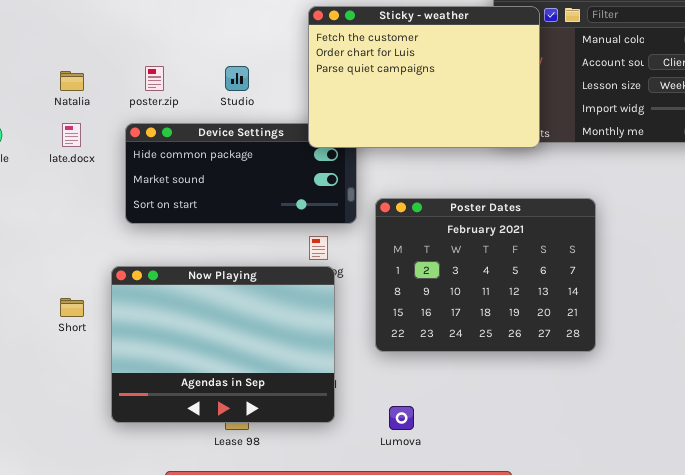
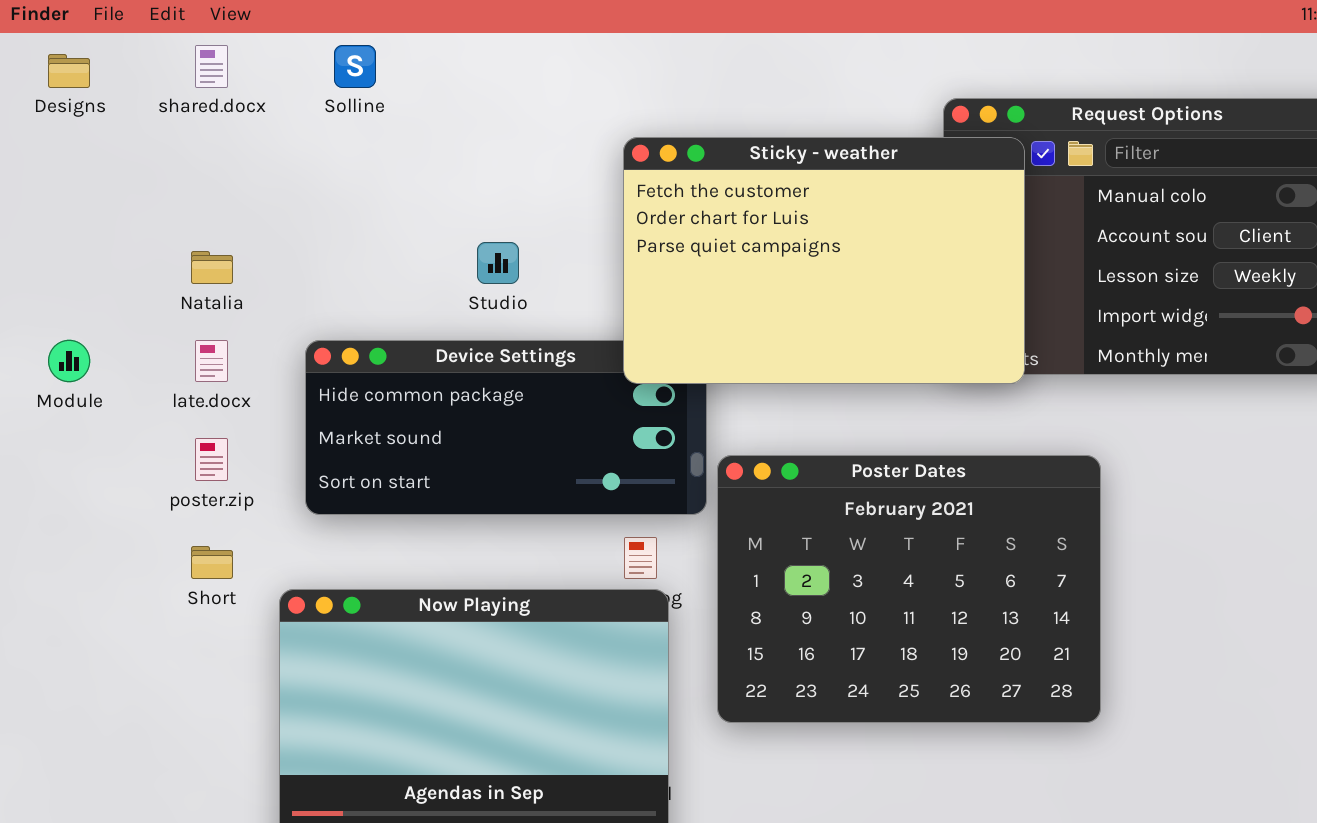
poster.zip: [145,66,164,91] -> [195,438,228,481], moved
Poster Dates: [375,198,596,352] -> [717,455,1101,723], moved
Short: [60,298,84,317] -> [191,546,233,579], moved

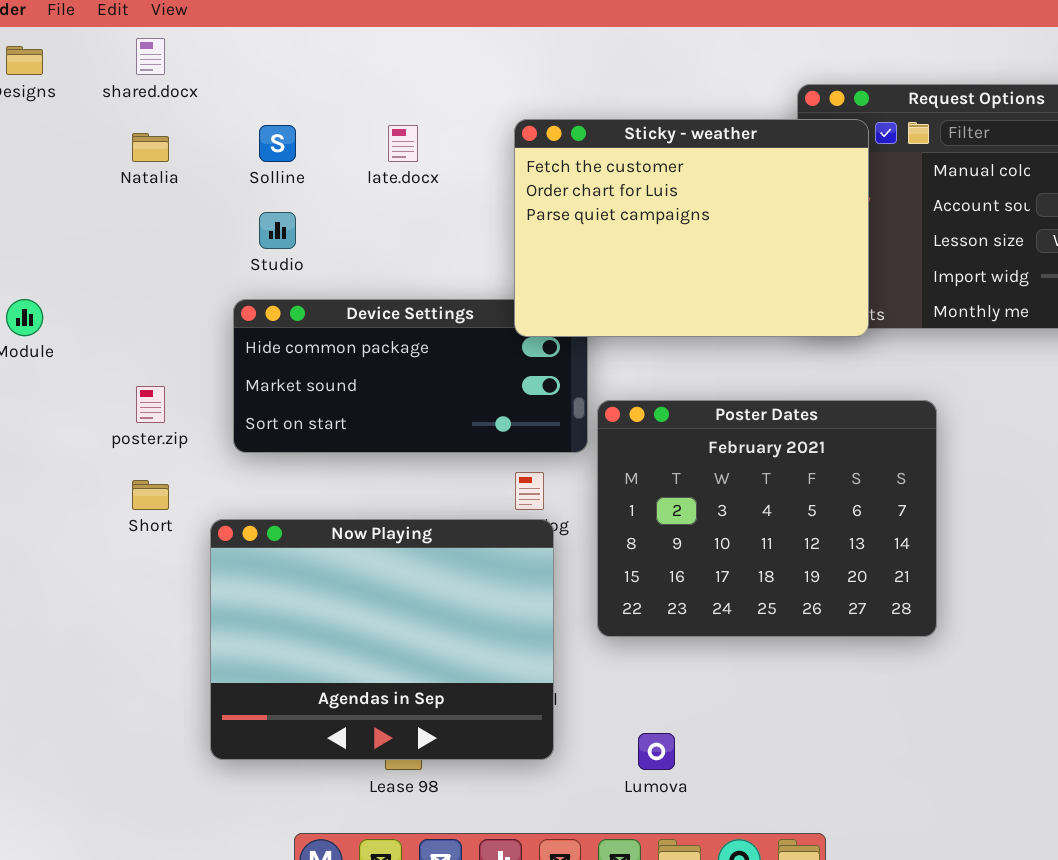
Solline: [334,45,376,88] -> [259,125,296,162], moved
Studio: [477,242,519,284] -> [259,212,296,249], moved
Natalia: [191,251,233,284] -> [132,133,169,162], moved
late.docx: [195,340,228,382] -> [388,125,418,162], moved

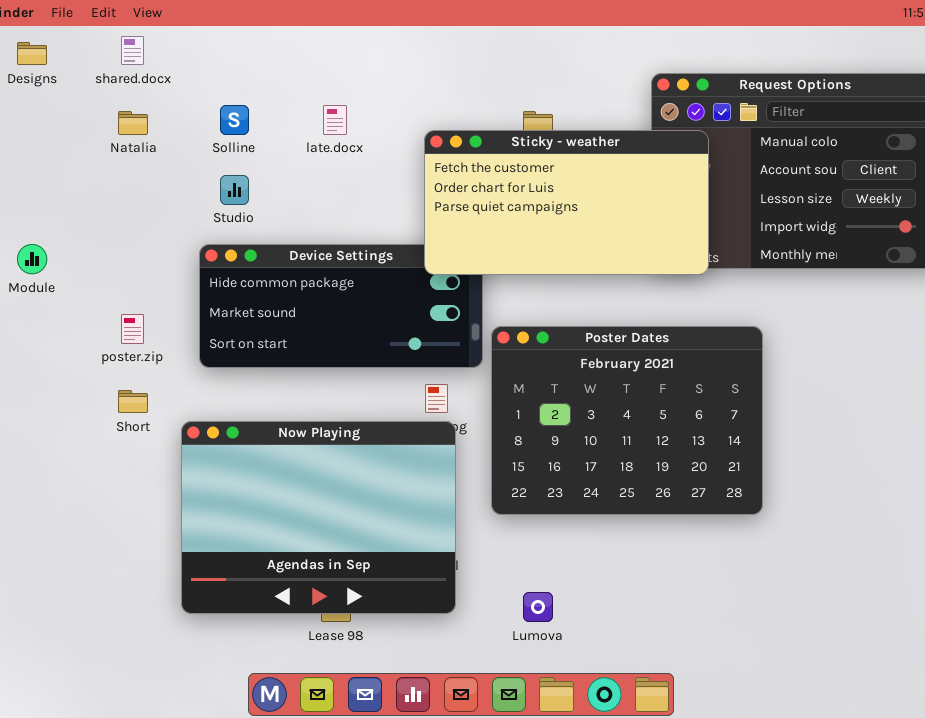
Sticky - weather: [514,119,869,337] -> [424,130,709,275], resized

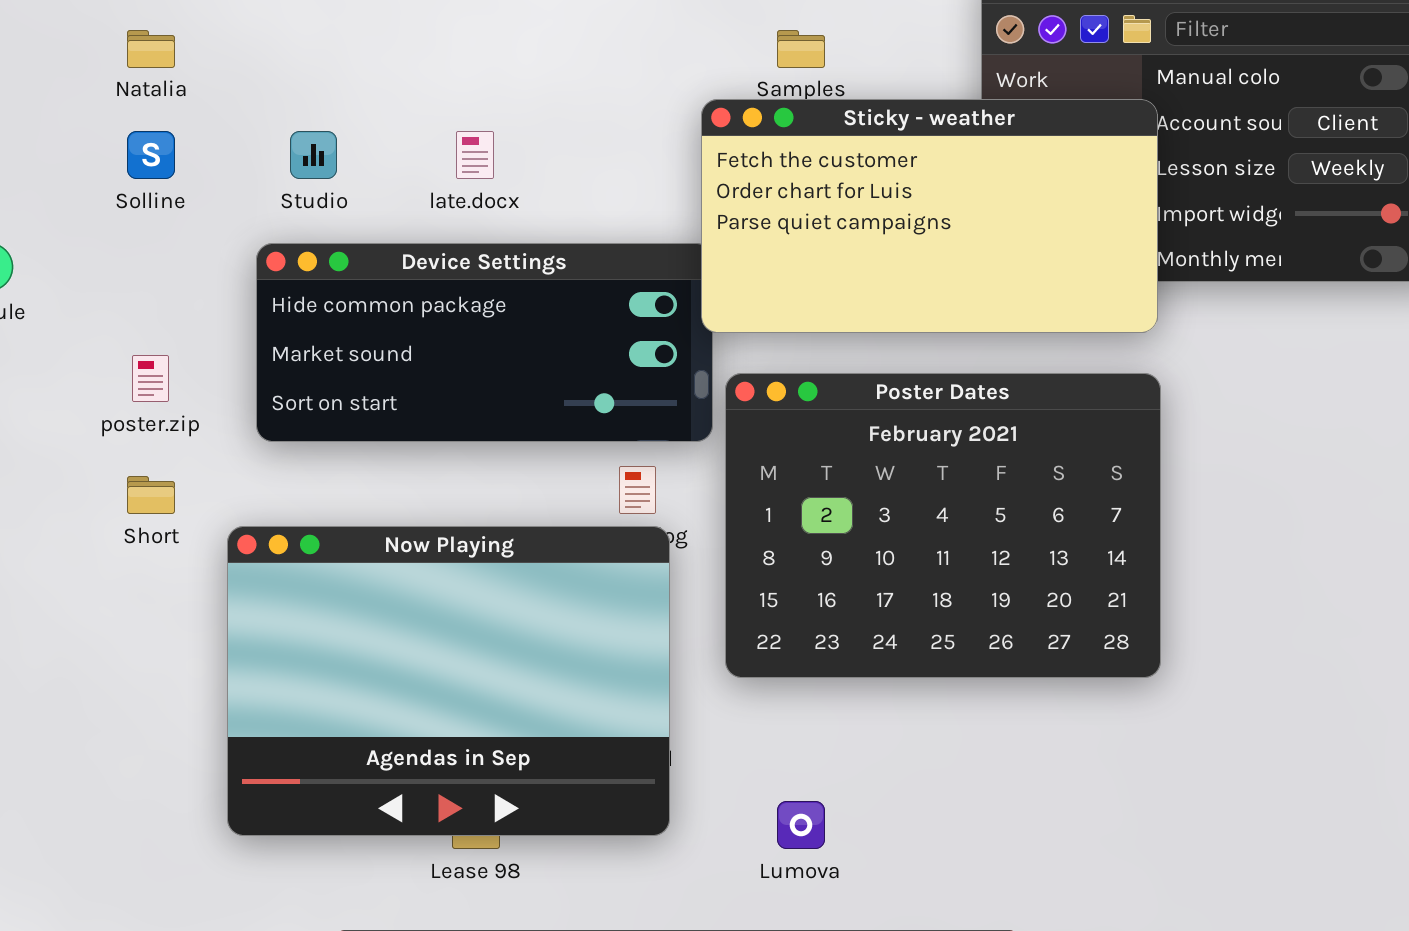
Solline: [220,105,249,135] -> [127,131,175,179], moved
late.docx: [323,105,347,135] -> [456,131,494,179], moved
Sticky - weather: [424,130,709,275] -> [701,99,1158,333], moved

